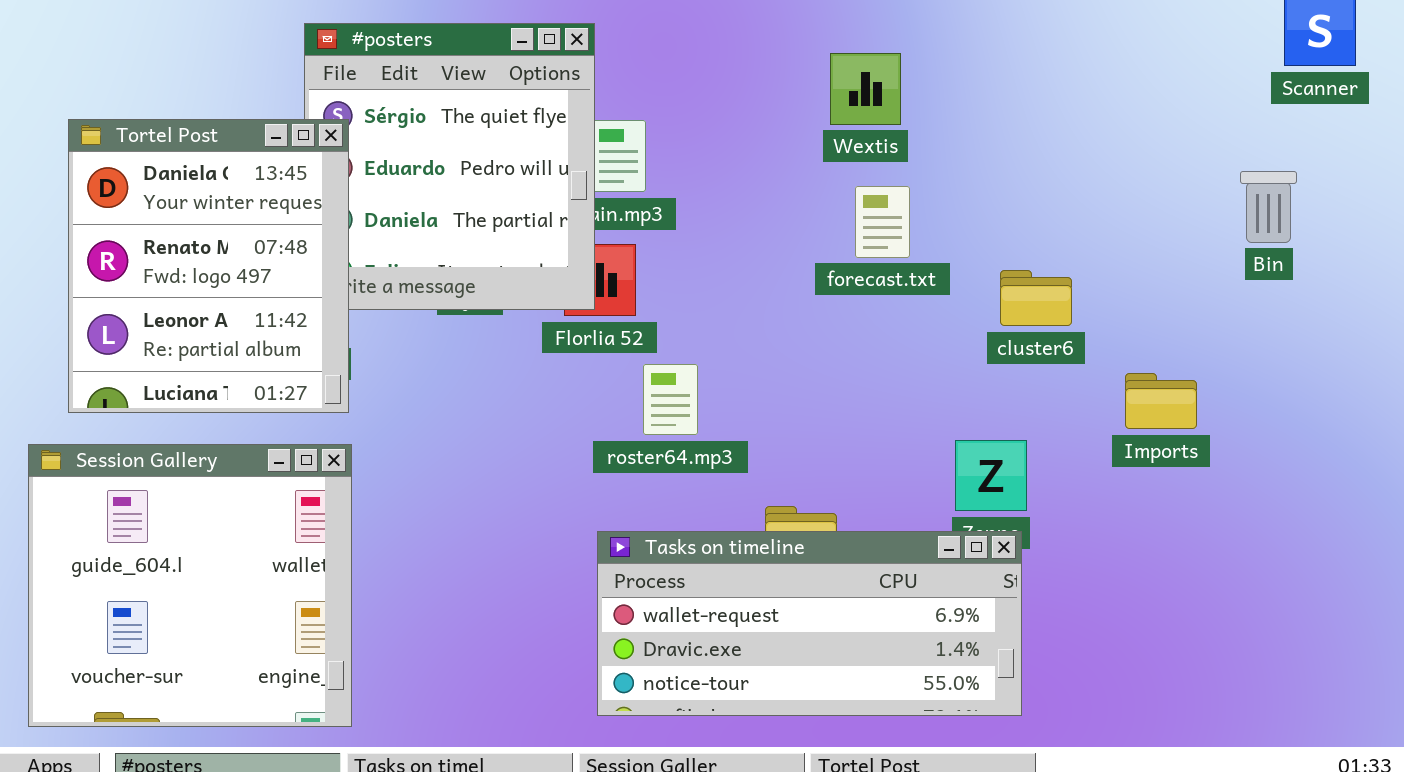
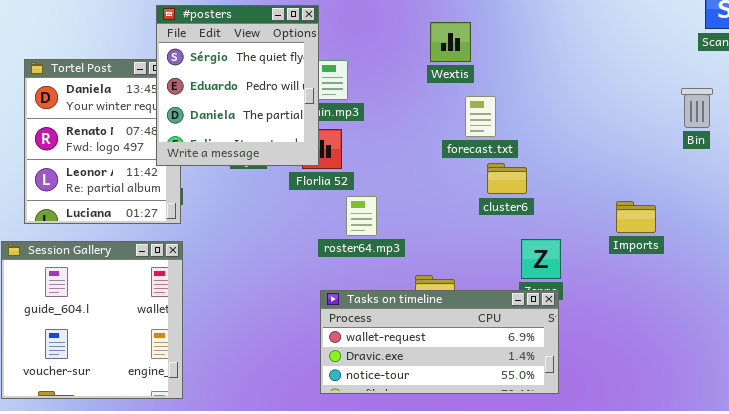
#posters: [304,23,595,310] -> [156,5,319,166], raised
Wextis: [830,53,901,125] -> [430,22,471,62], moved
cluster6: [1000,270,1072,326] -> [487,163,527,194], moved

